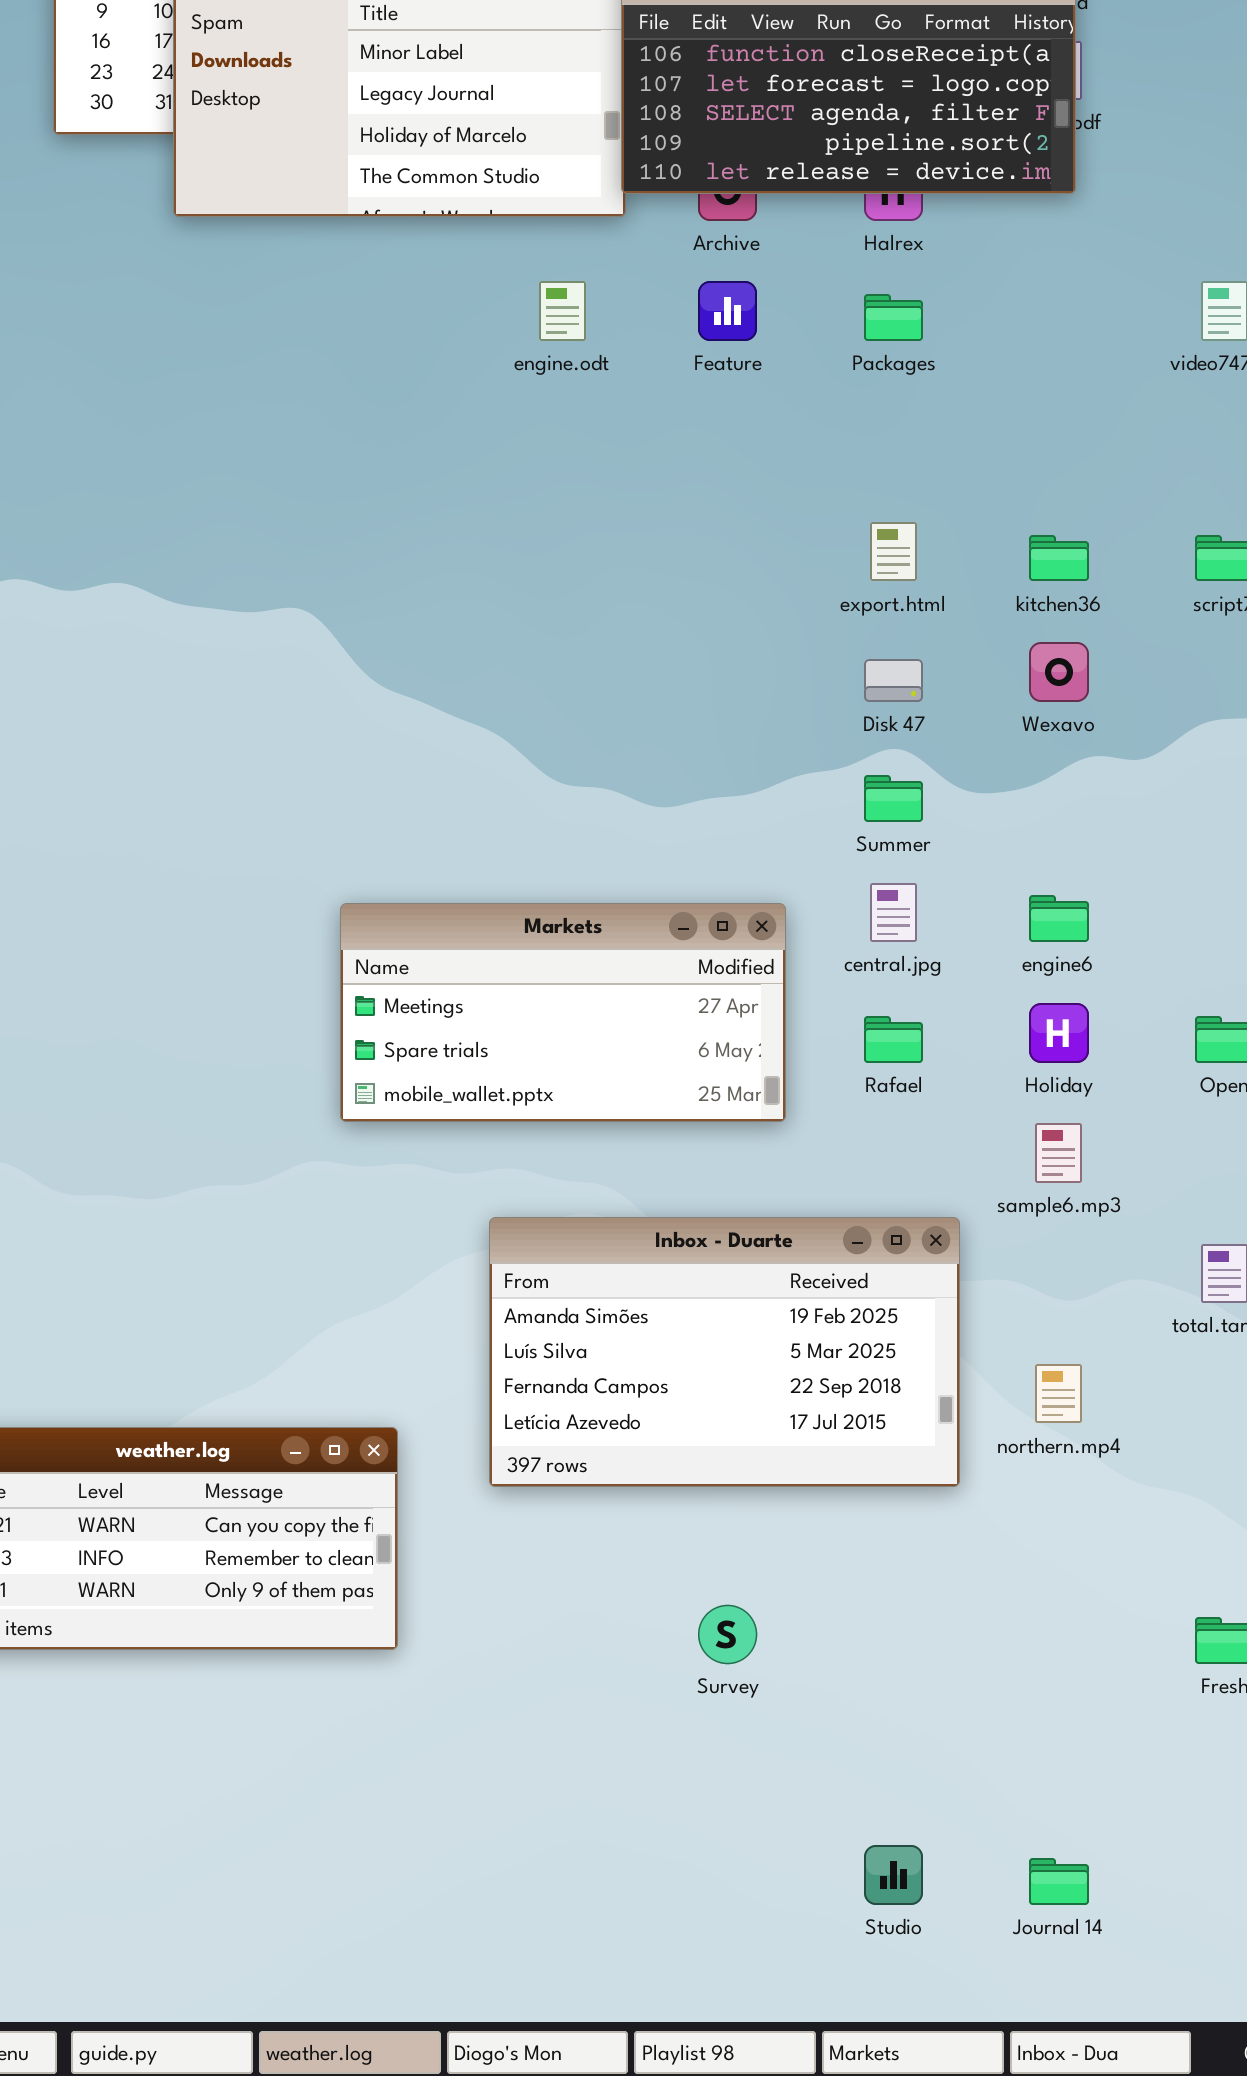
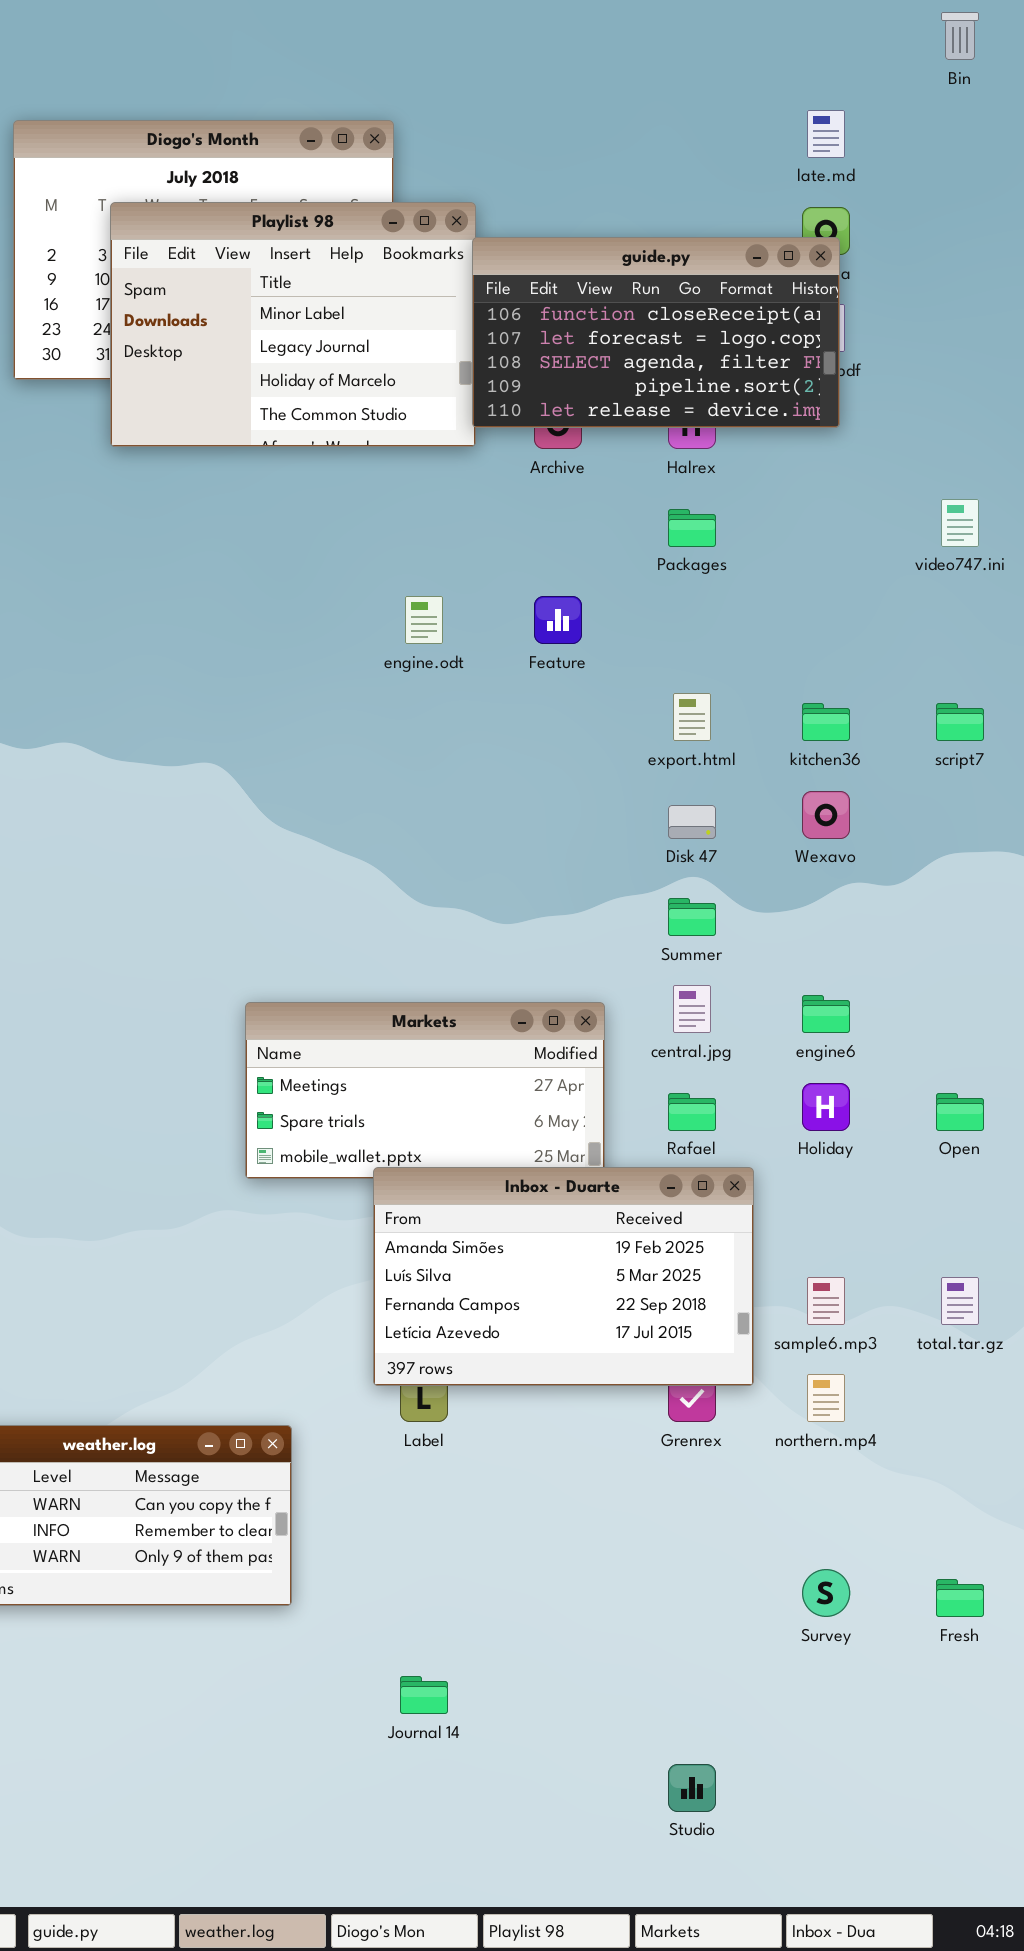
engine.odt: [539,281,586,341] -> [405,596,443,644], moved
Feature: [698,281,757,341] -> [534,596,582,644], moved
sample6.mp3: [1035,1123,1082,1183] -> [807,1277,845,1325], moved
Inbox - Duarte: [489,1217,960,1487] -> [373,1167,754,1386], moved
Survey: [698,1605,757,1664] -> [802,1569,850,1617], moved
Journal 14: [1029,1858,1089,1905] -> [400,1676,448,1714], moved

